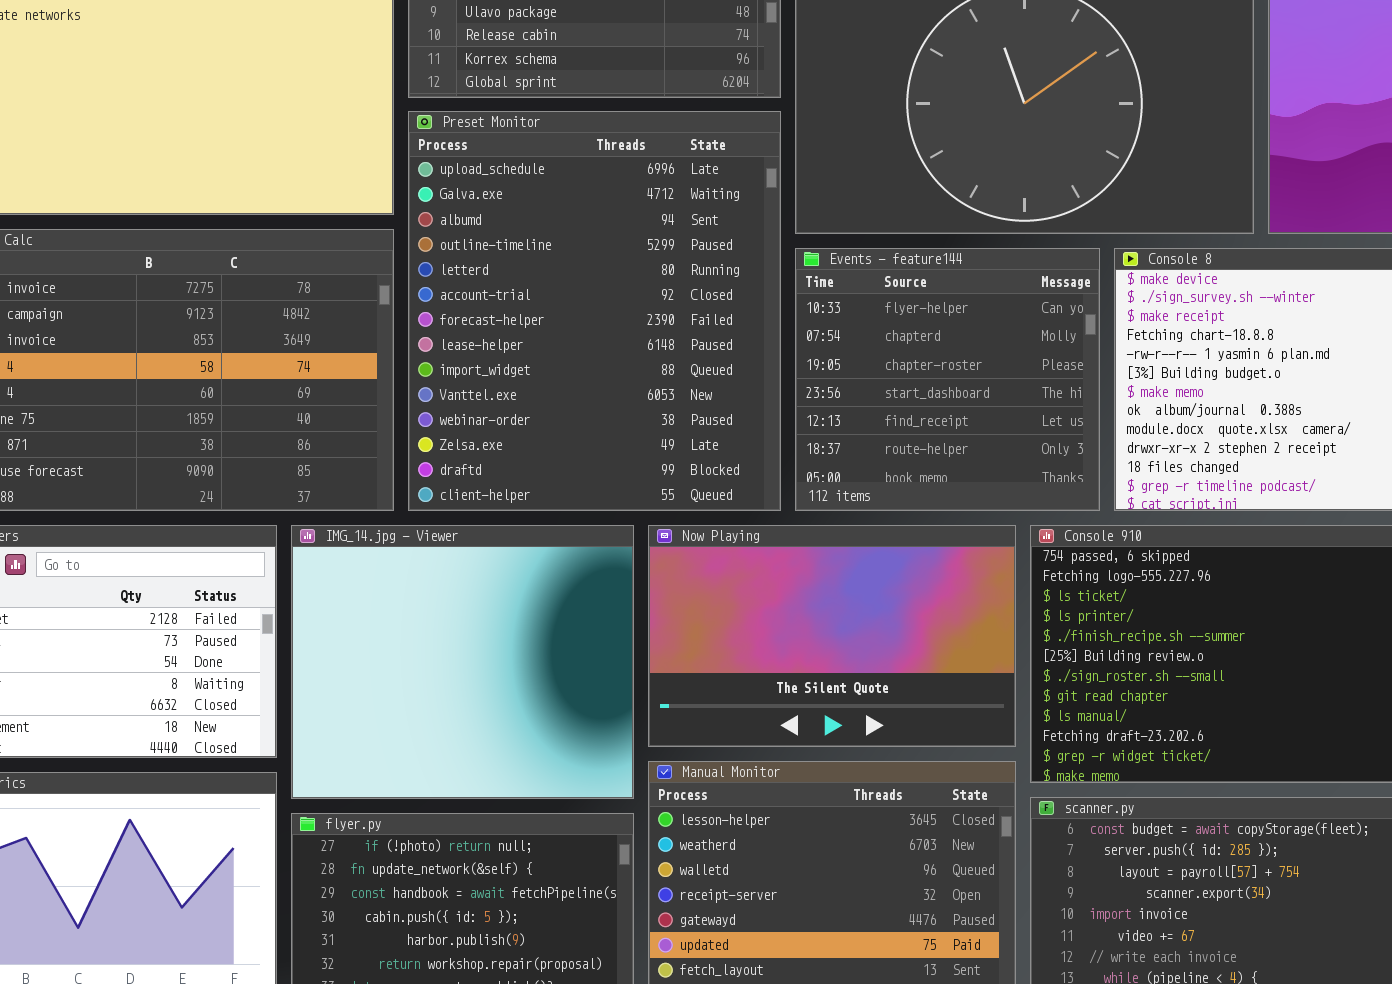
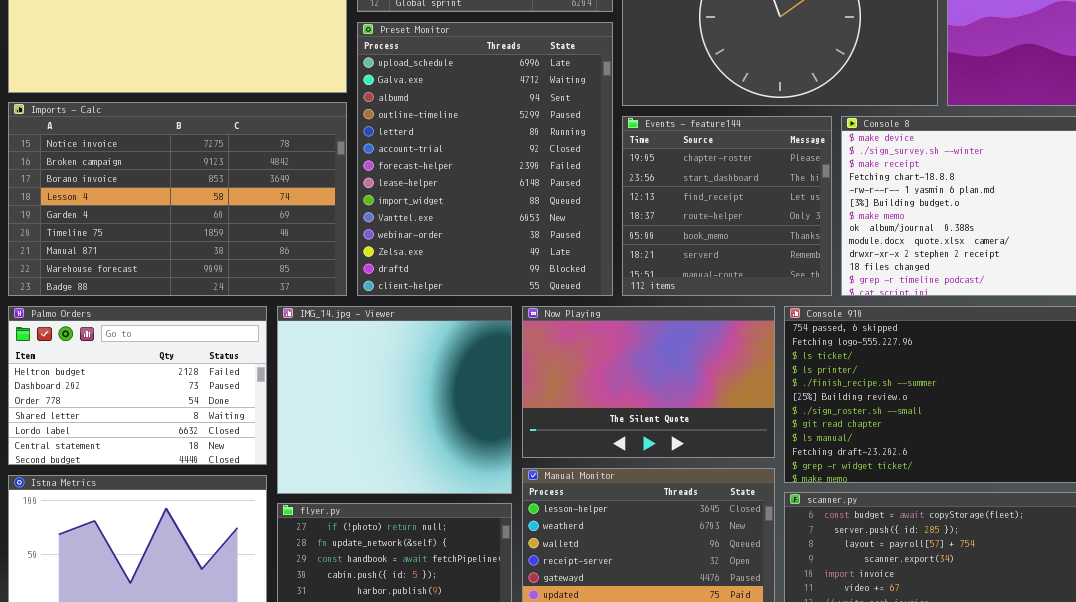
Events - feature144: [795,248,1100,511] -> [622,116,832,296], scrolled down 2 rows

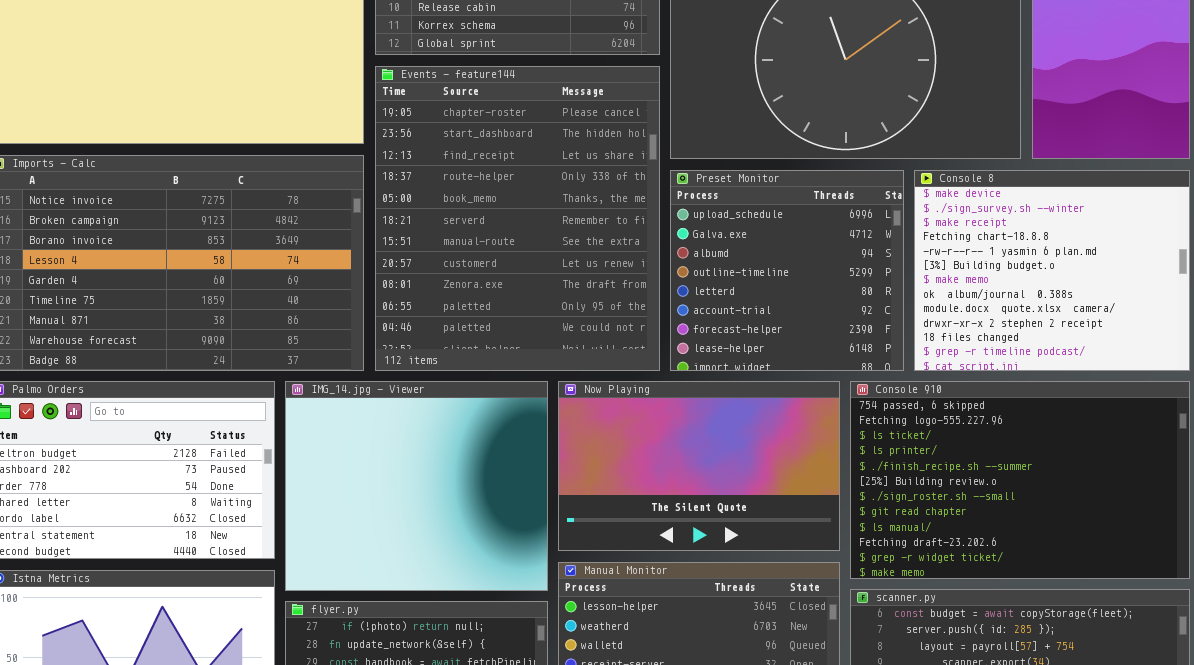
Preset Monitor: [357,22,613,296] -> [670,170,904,371], moved, resized
Events - feature144: [622,116,832,296] -> [375,66,660,371], moved, resized

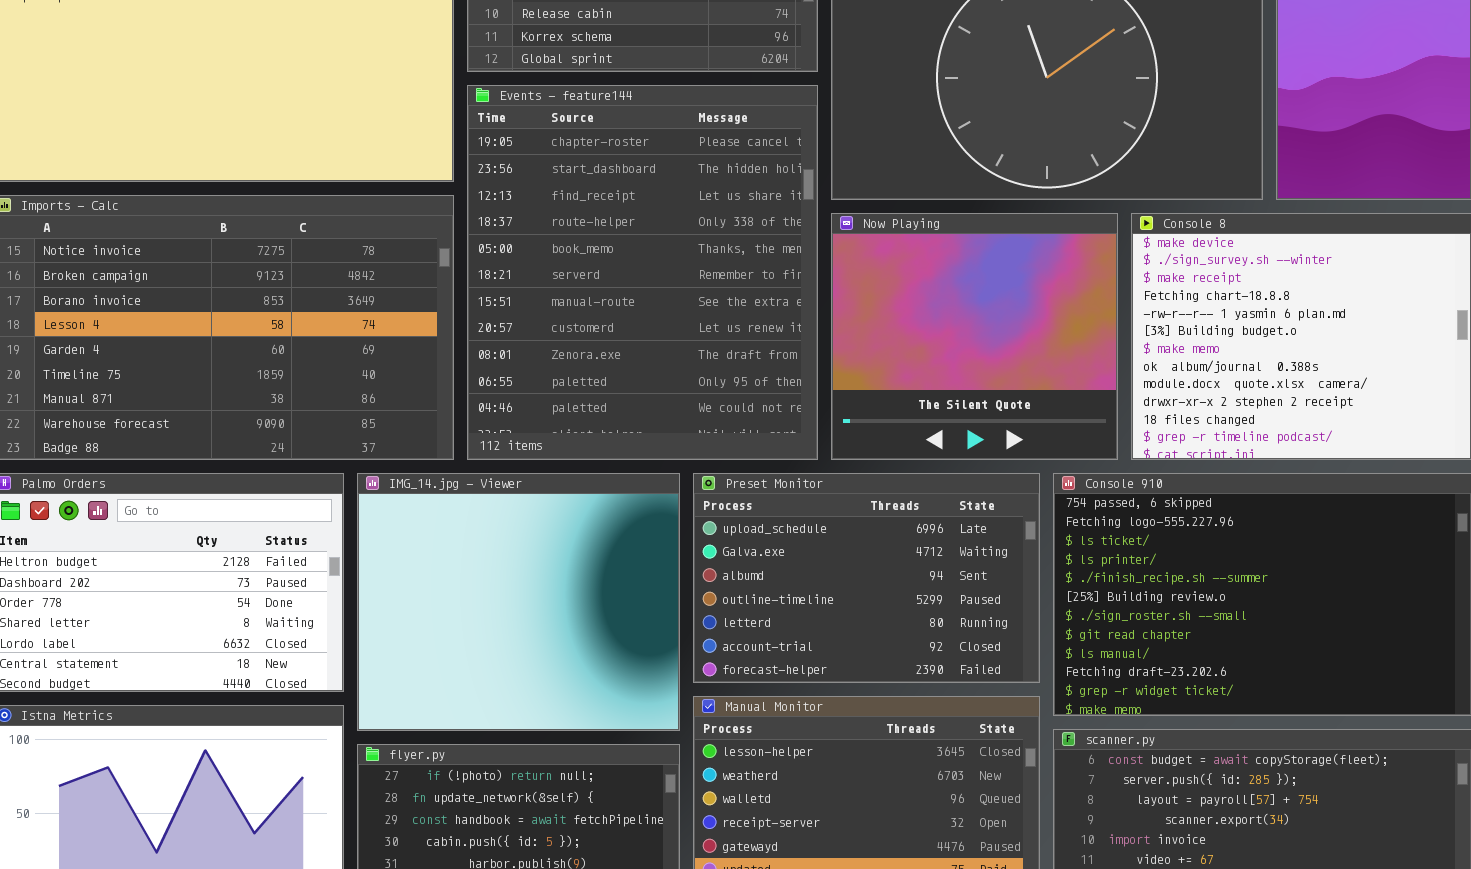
Preset Monitor: [670,170,904,371] -> [693,473,1040,683], moved, resized
Now Playing: [558,381,840,551] -> [831,213,1118,460], moved, resized

